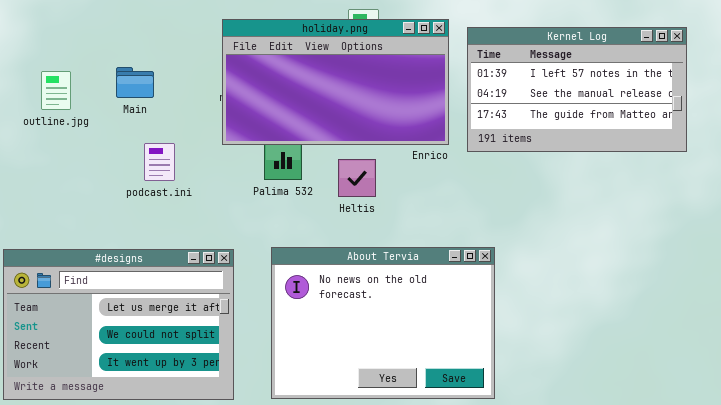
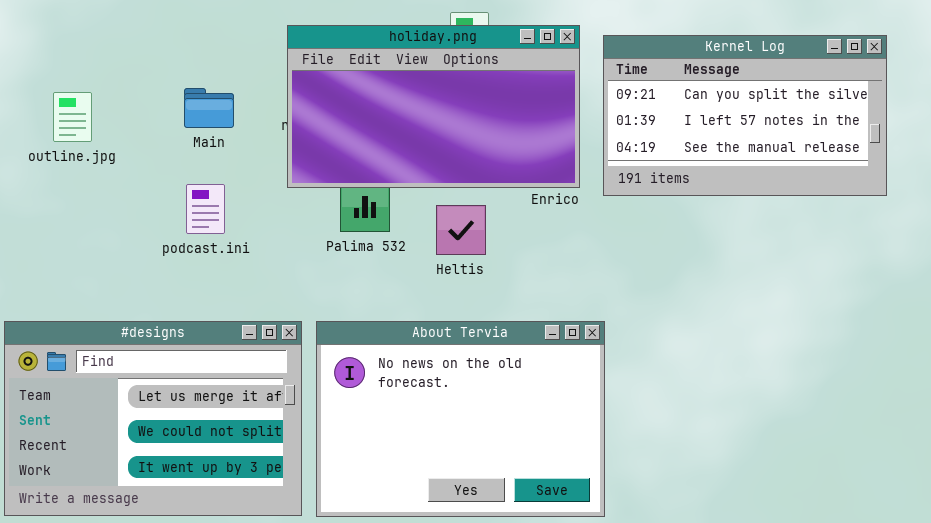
Kernel Log: [467,27,687,152] -> [603,35,887,196], scrolled up 1 row
Main: [116,67,154,98] -> [184,88,234,128], moved
About Tervia: [271,247,495,399] -> [316,321,605,517], moved

